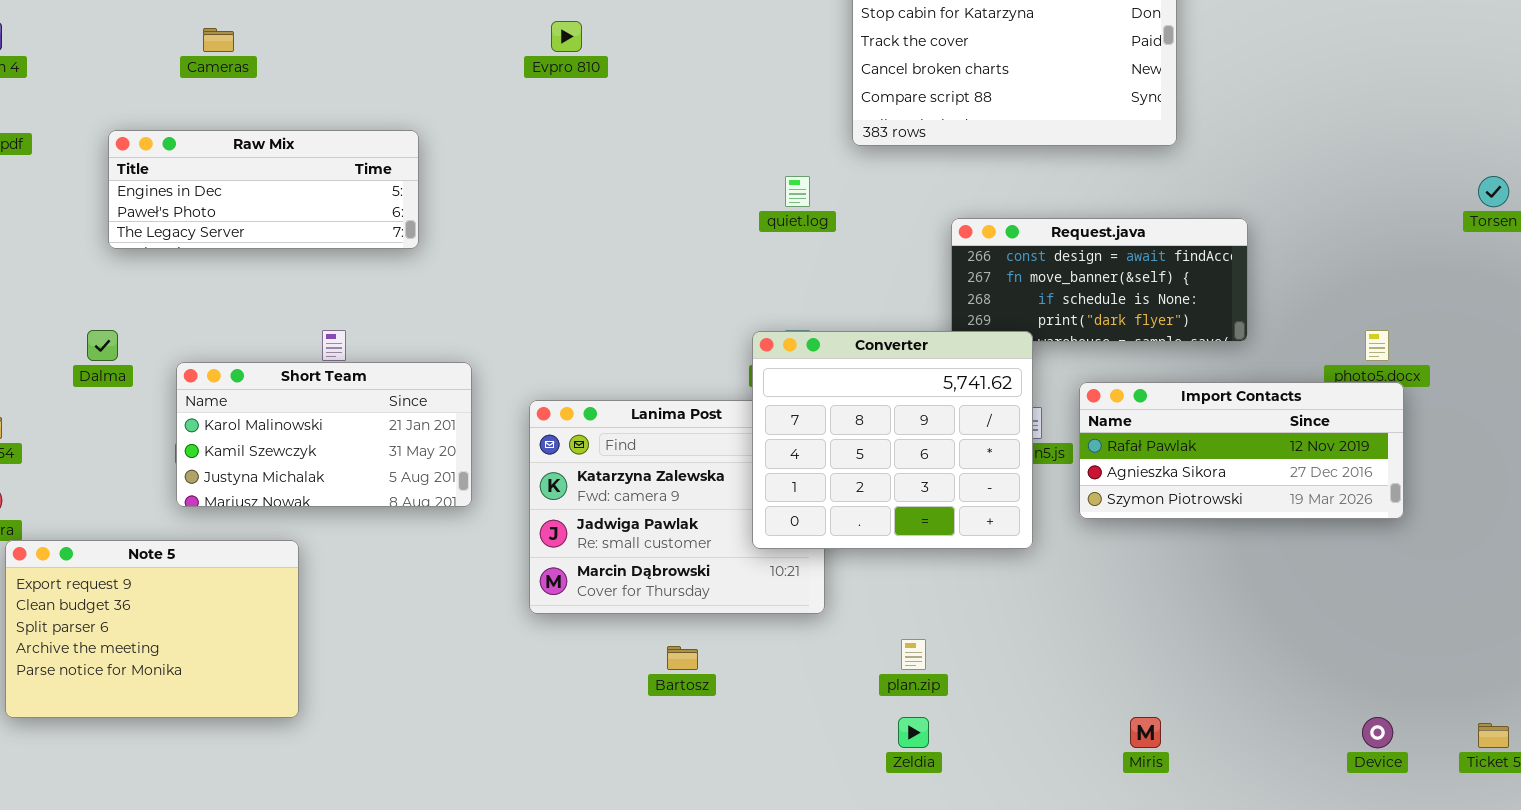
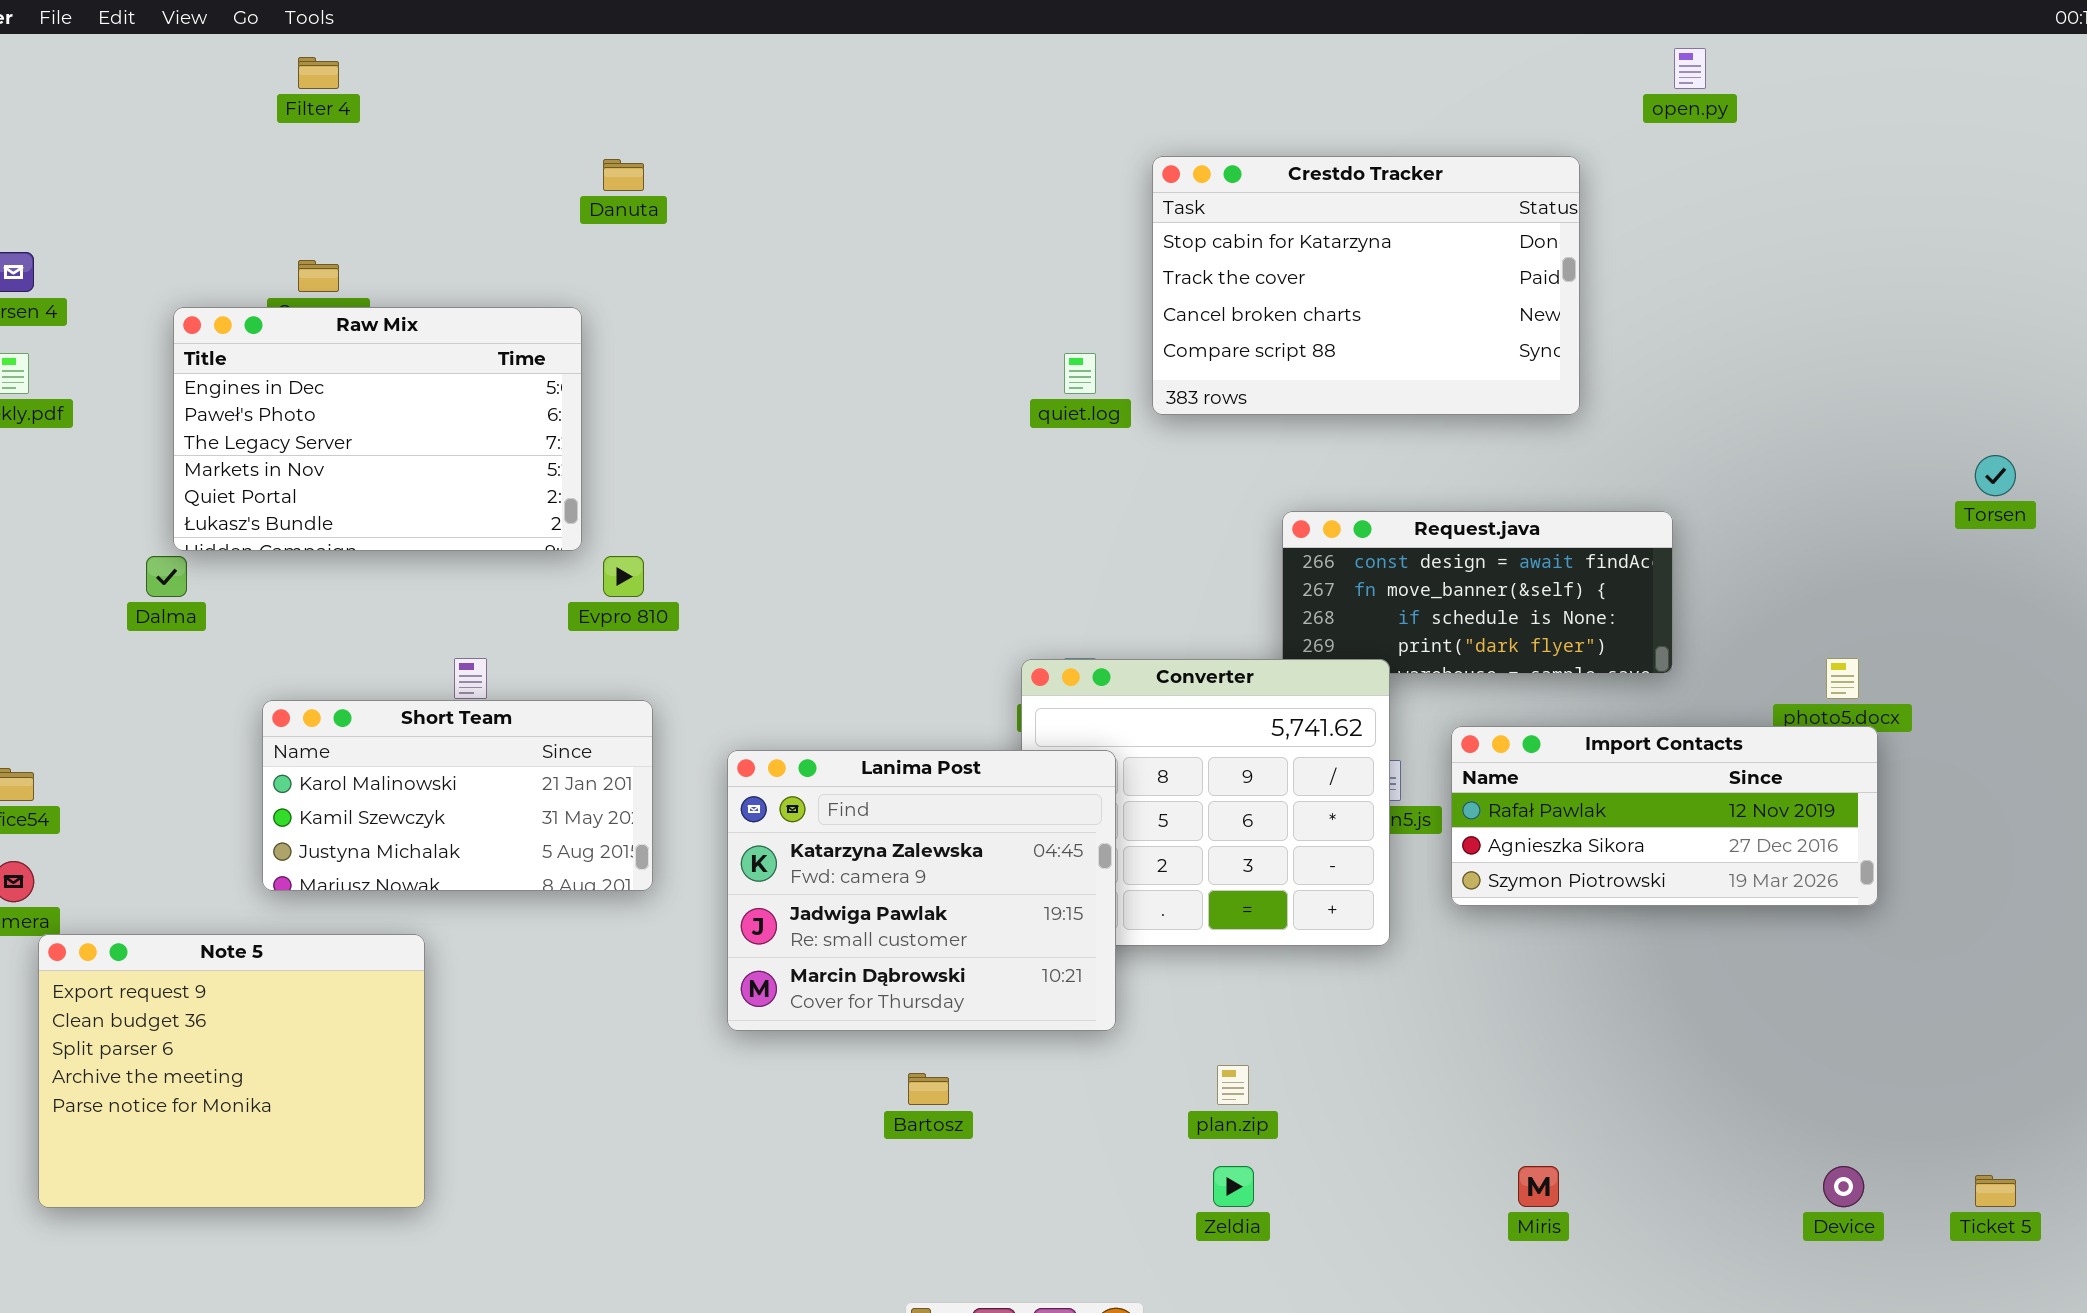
Evpro 810: [551,21,582,52] -> [603,556,644,597], moved
Raw Mix: [108,130,419,249] -> [173,307,582,551], resized
quiet.log: [785,176,810,207] -> [1064,353,1096,394], moved
Dalma: [87,330,118,361] -> [146,556,187,597], moved
Lanima Post: [529,400,825,614] -> [727,750,1116,1031], raised
Note 5: [5,540,299,718] -> [38,934,425,1208], resized

